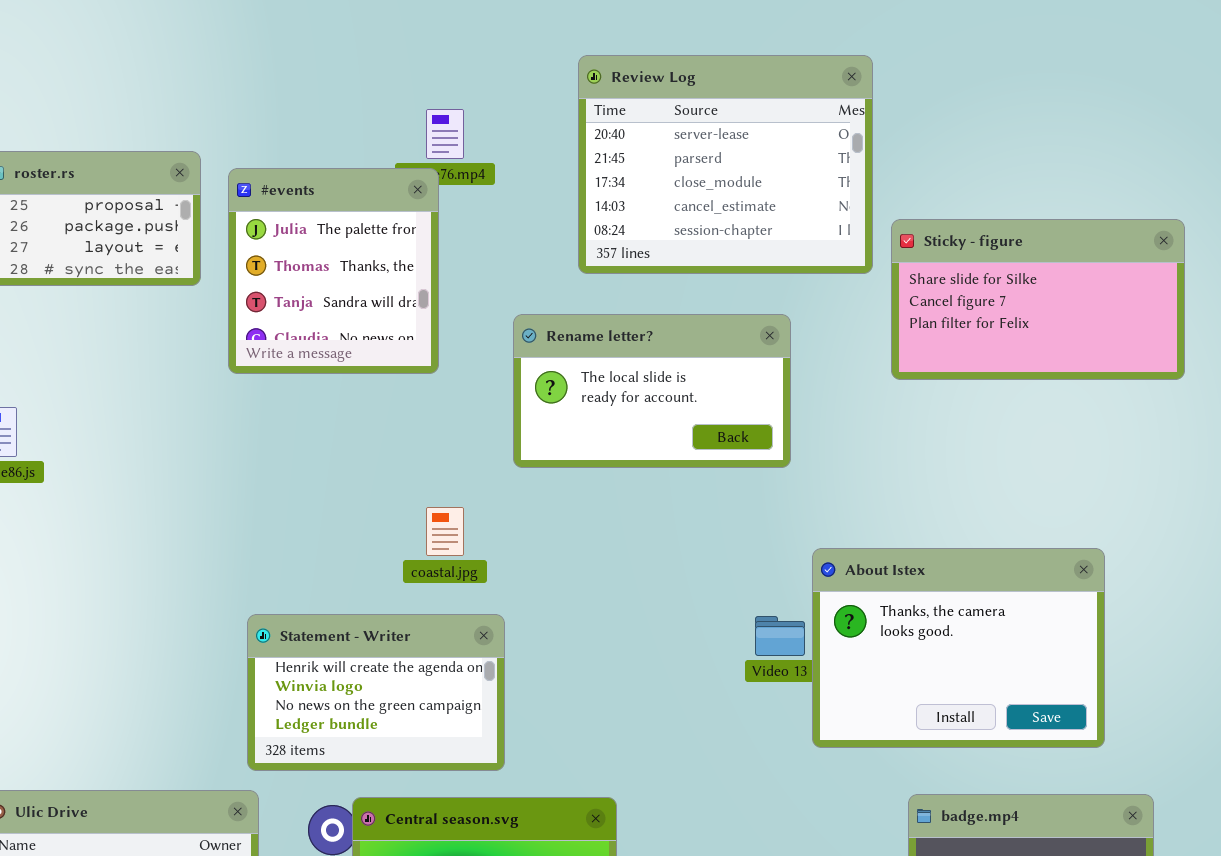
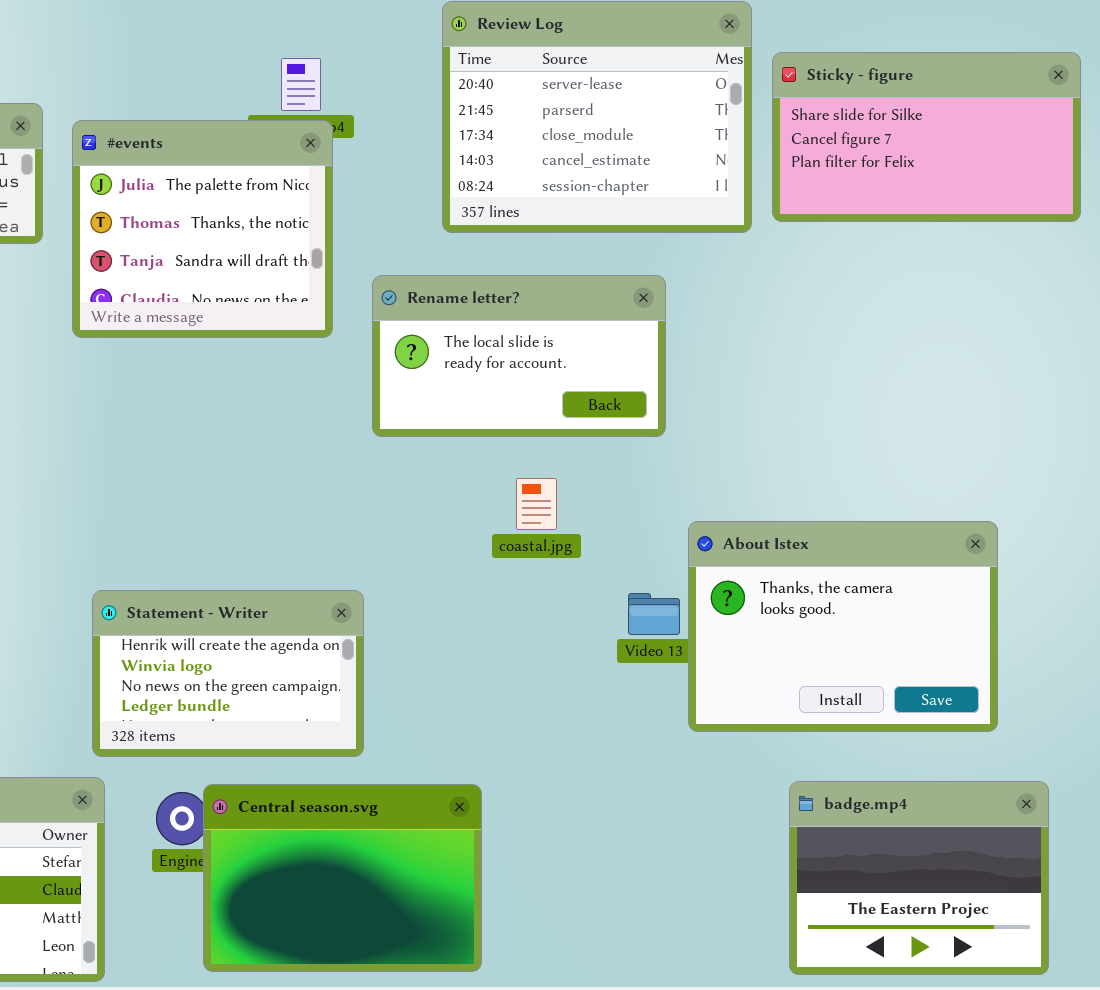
#events: [228,168,439,374] -> [72,120,333,338], resized
Sticky - figure: [891,219,1185,380] -> [772,52,1081,222], moved
coastal.jpg: [426,507,464,556] -> [516,478,557,530], moved

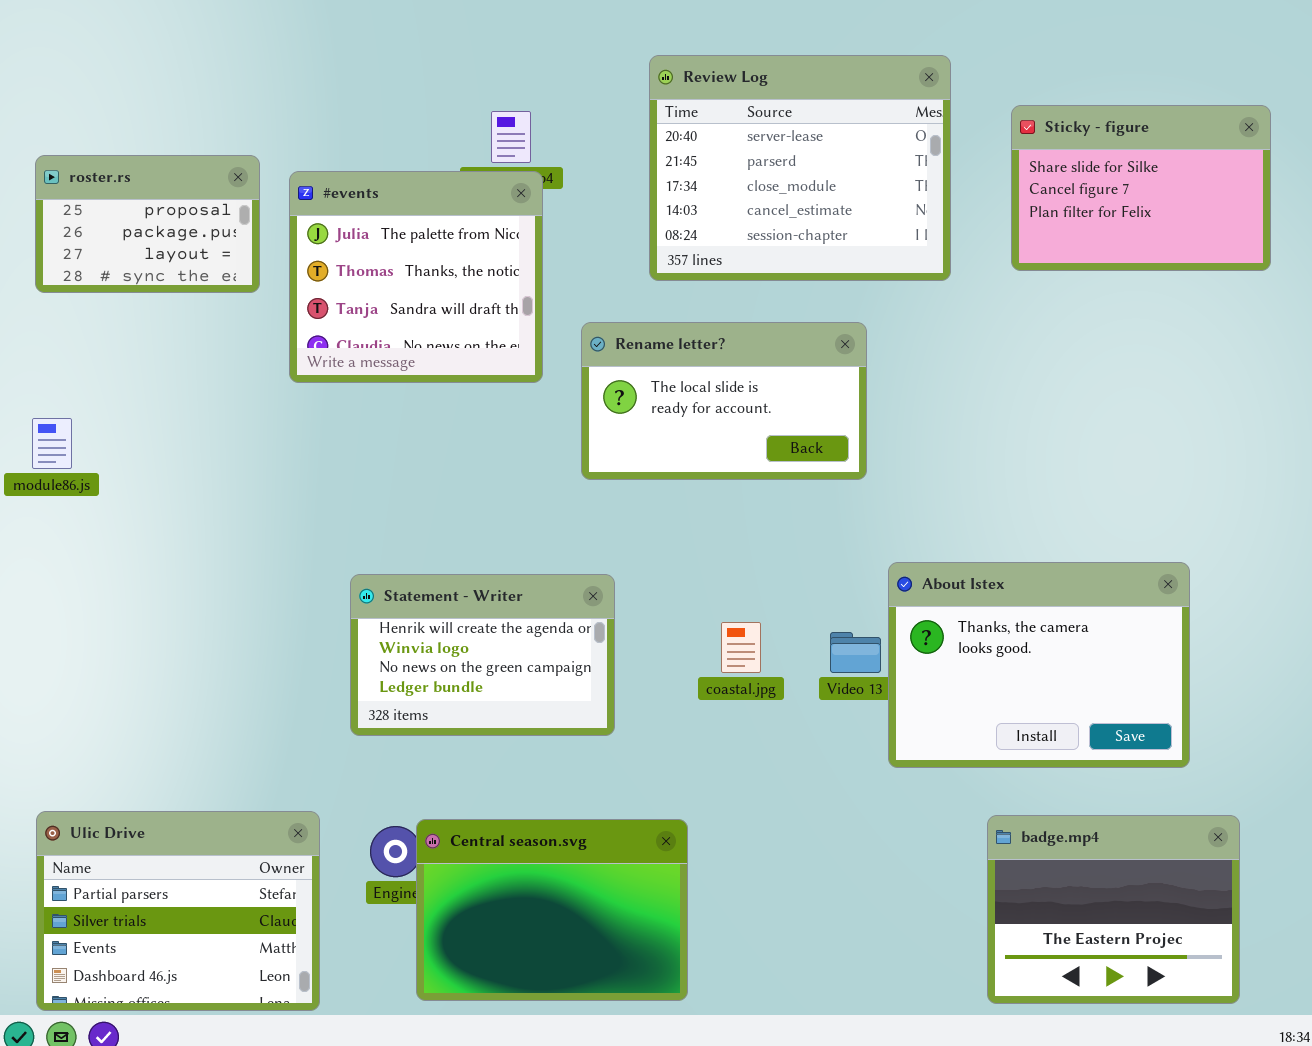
Sticky - figure: [772,52,1081,222] -> [1011,105,1271,271], resized
coastal.jpg: [516,478,557,530] -> [721,622,761,673], moved
Statement - Writer: [92,590,364,757] -> [350,574,615,736], moved

